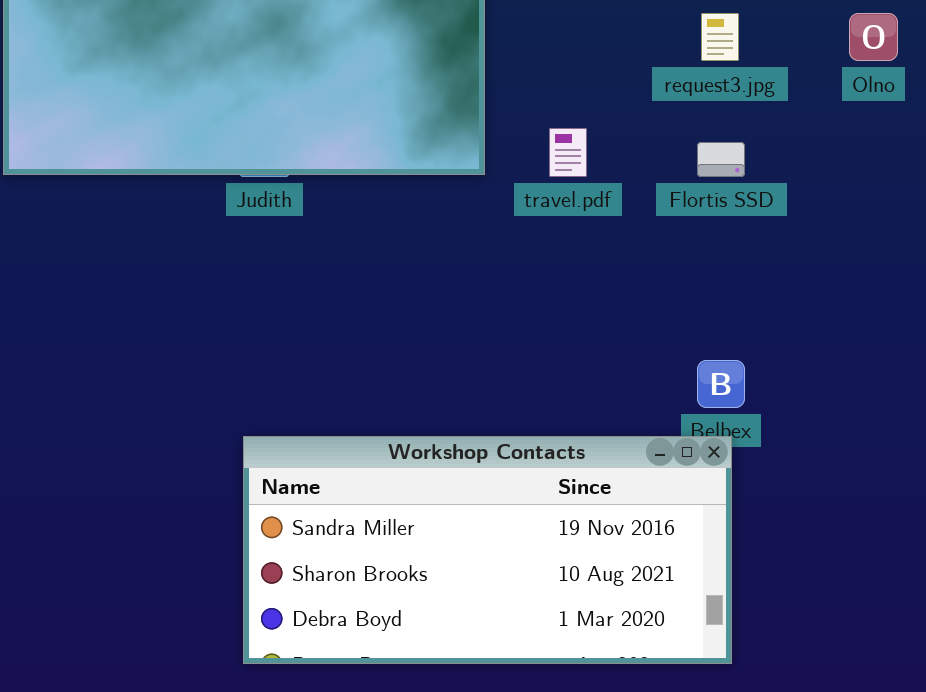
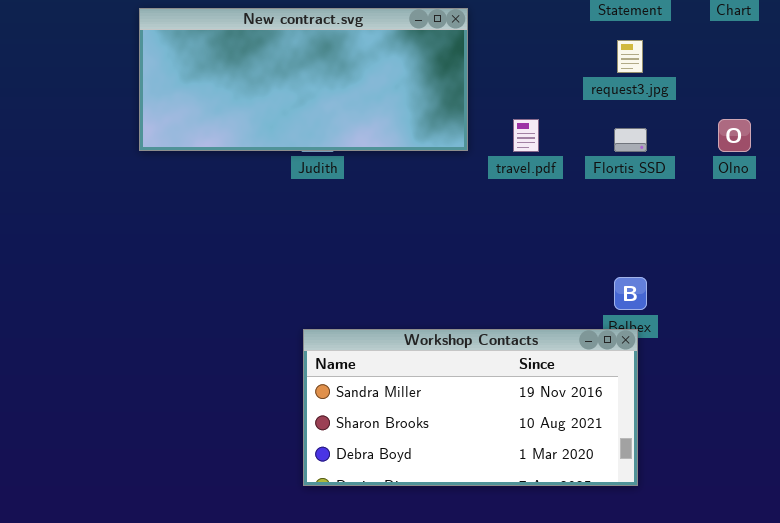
Olno: [849,13,898,61] -> [718,119,751,152], moved

